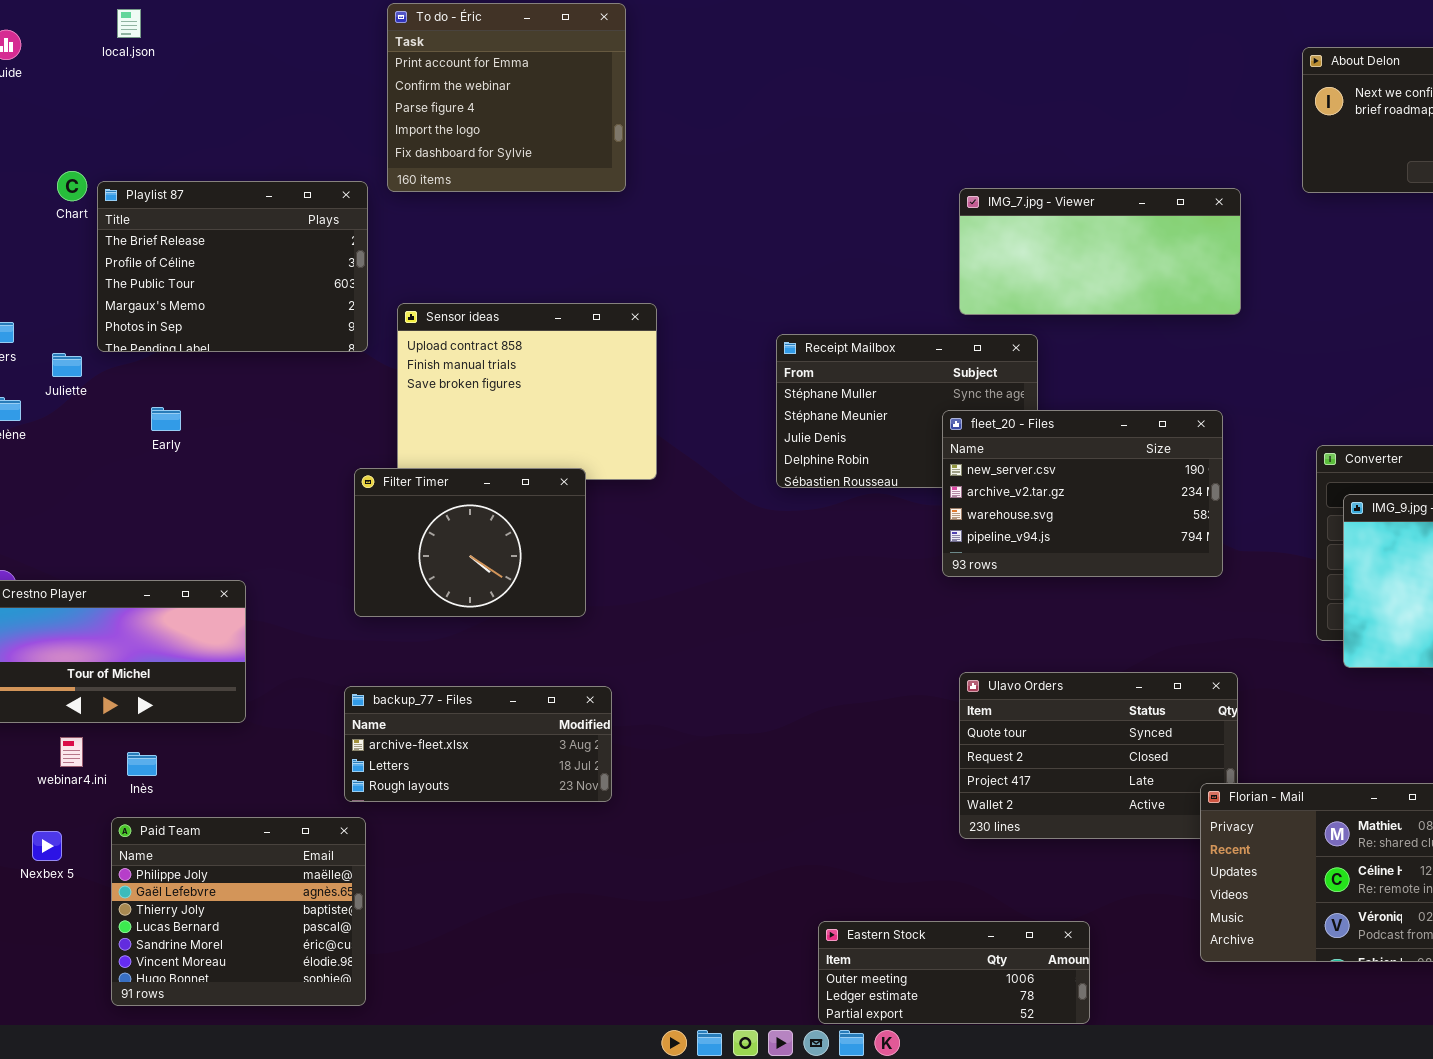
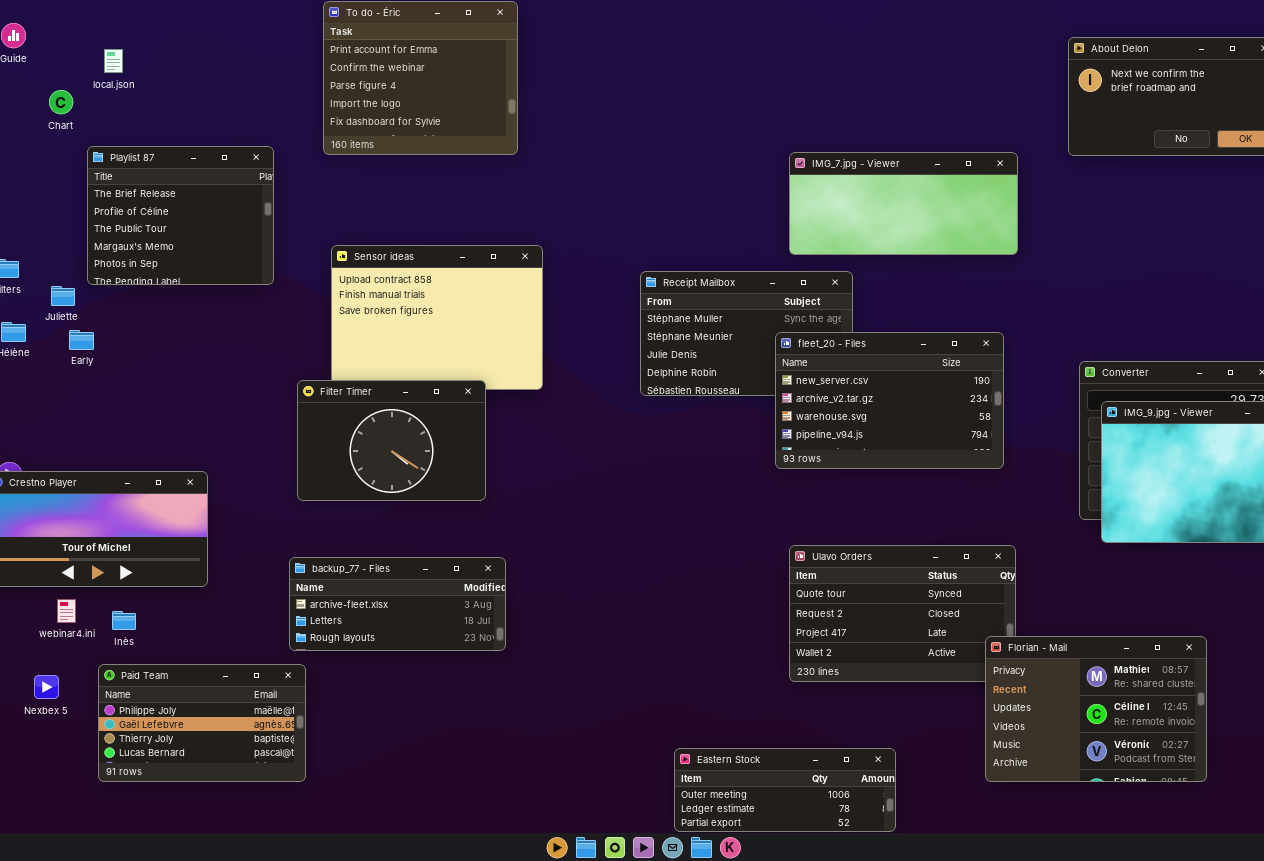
local.json: [117,9,141,38] -> [104,49,123,73], moved
Chart: [57,171,87,201] -> [49,90,73,114], moved
Playlist 87: [97,181,368,352] -> [87,146,274,285], resized
Early: [151,407,181,431] -> [69,330,94,350], moved
Paid Team: [111,817,366,1006] -> [98,664,306,782], resized

